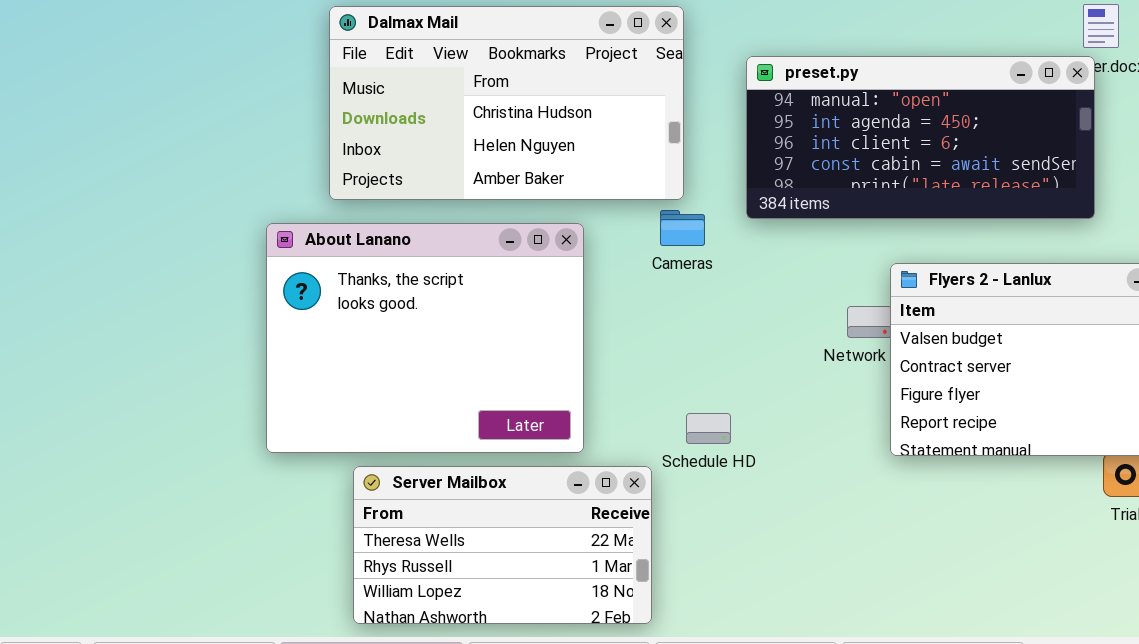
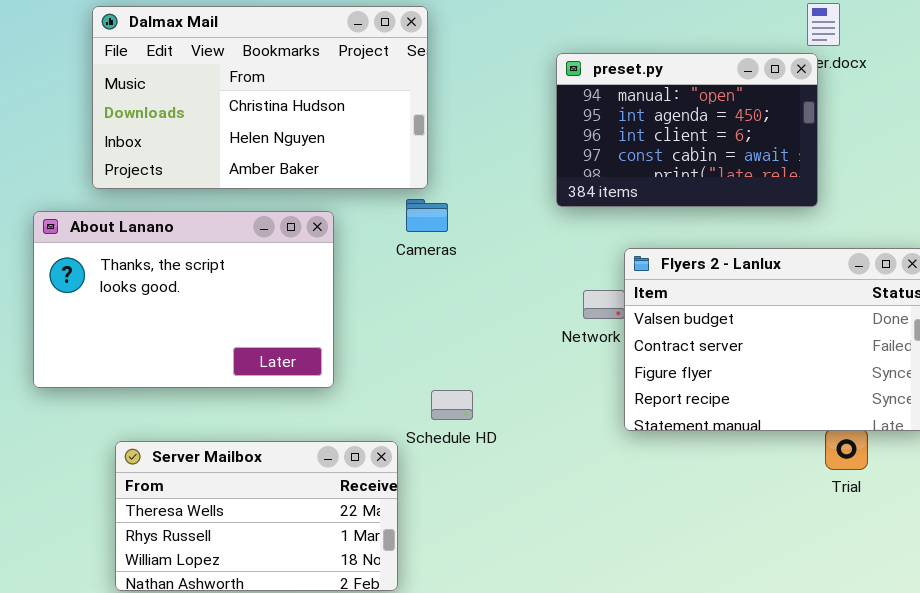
preset.py: [746,56,1095,219] -> [556,53,818,207], resized
About Lanano: [266,223,584,453] -> [33,211,334,388], resized

